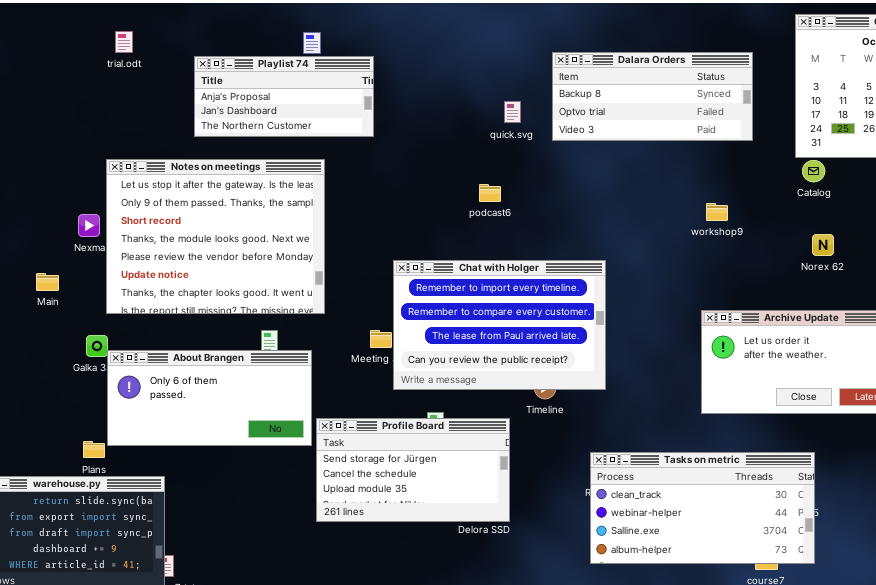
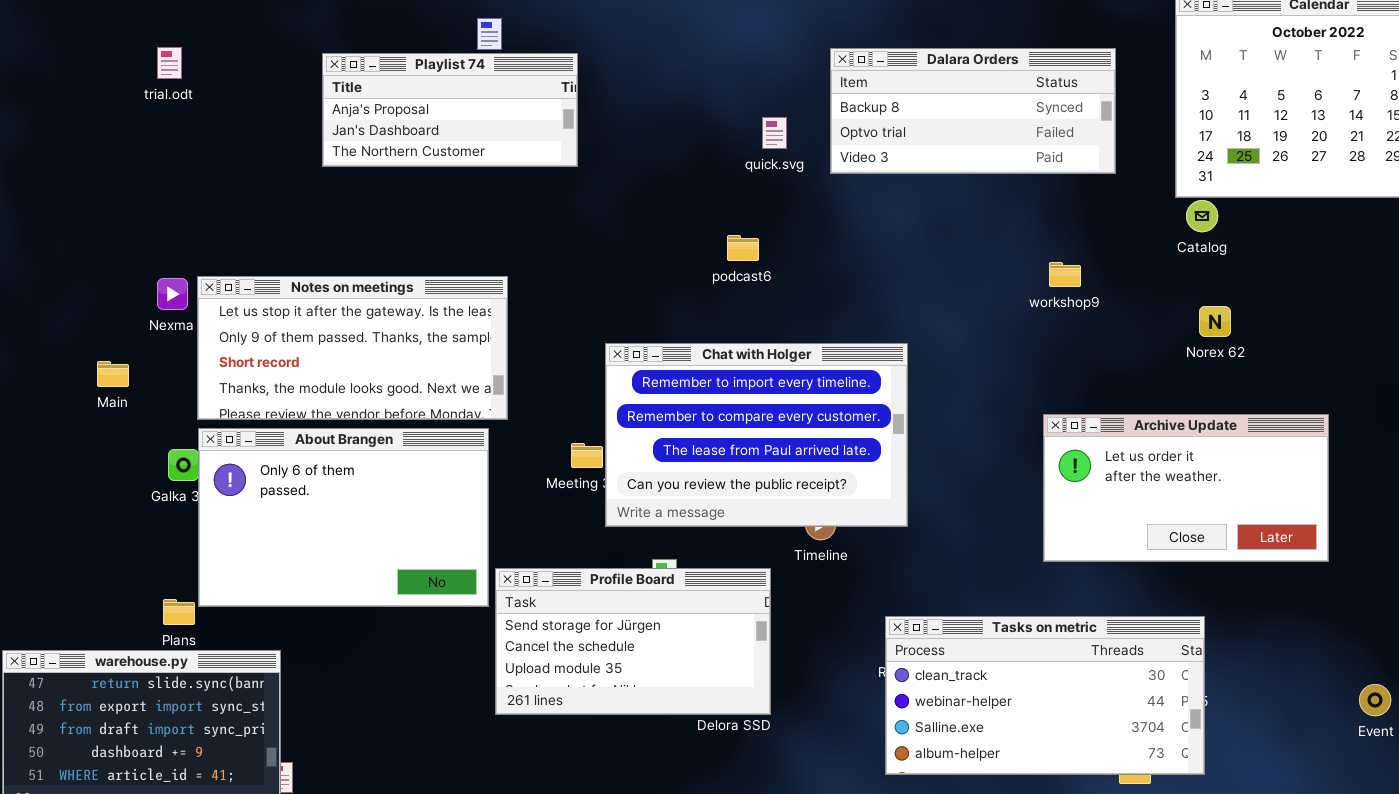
trial.odt: [115,31,133,53] -> [157,47,182,79], moved
Notes on meetings: [106,159,325,314] -> [197,276,508,420], resized
About Brangen: [107,350,312,446] -> [198,428,489,607], resized

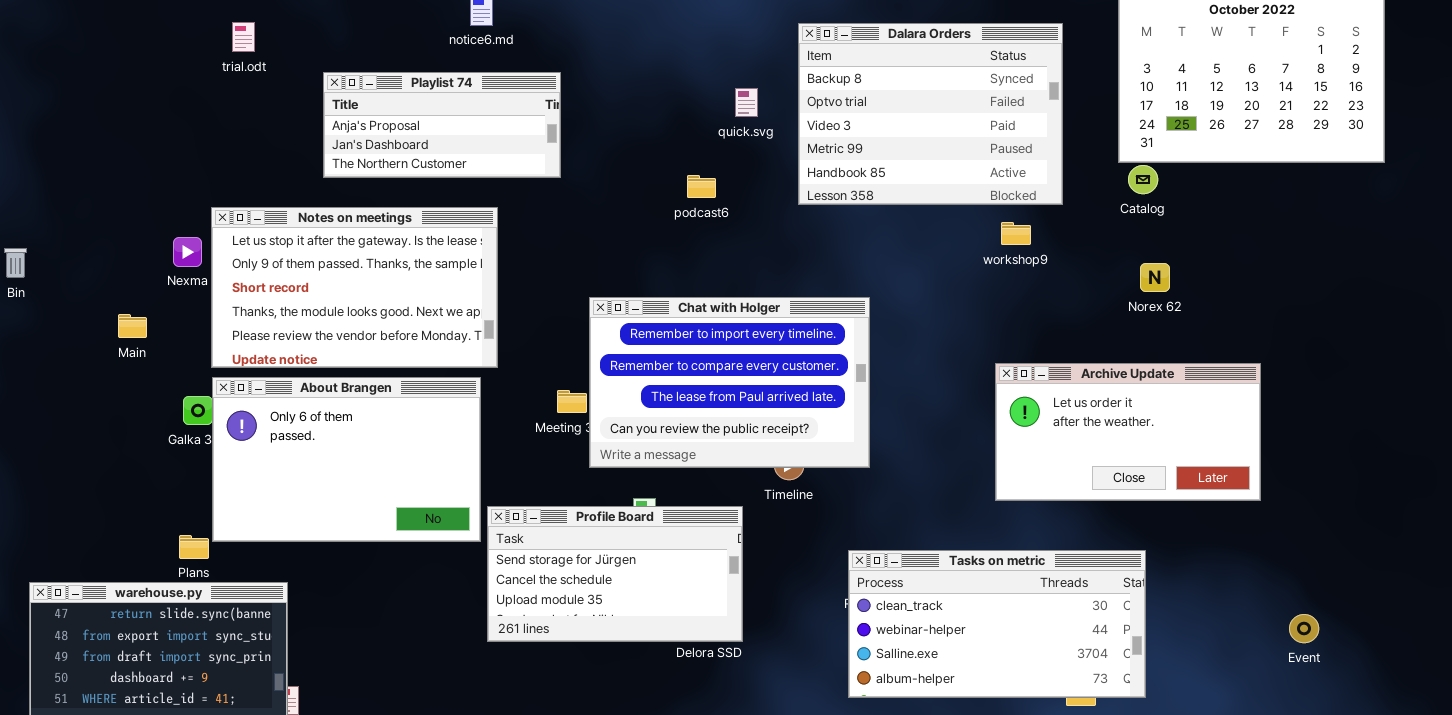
trial.odt: [157,47,182,79] -> [232,22,255,52], moved
Dalara Orders: [830,48,1116,174] -> [798,23,1063,205], resized
Playlist 74: [322,53,578,167] -> [323,72,561,178], moved
podcast6: [727,235,759,261] -> [687,175,716,198], moved
Notes on meetings: [197,276,508,420] -> [211,207,498,368], resized

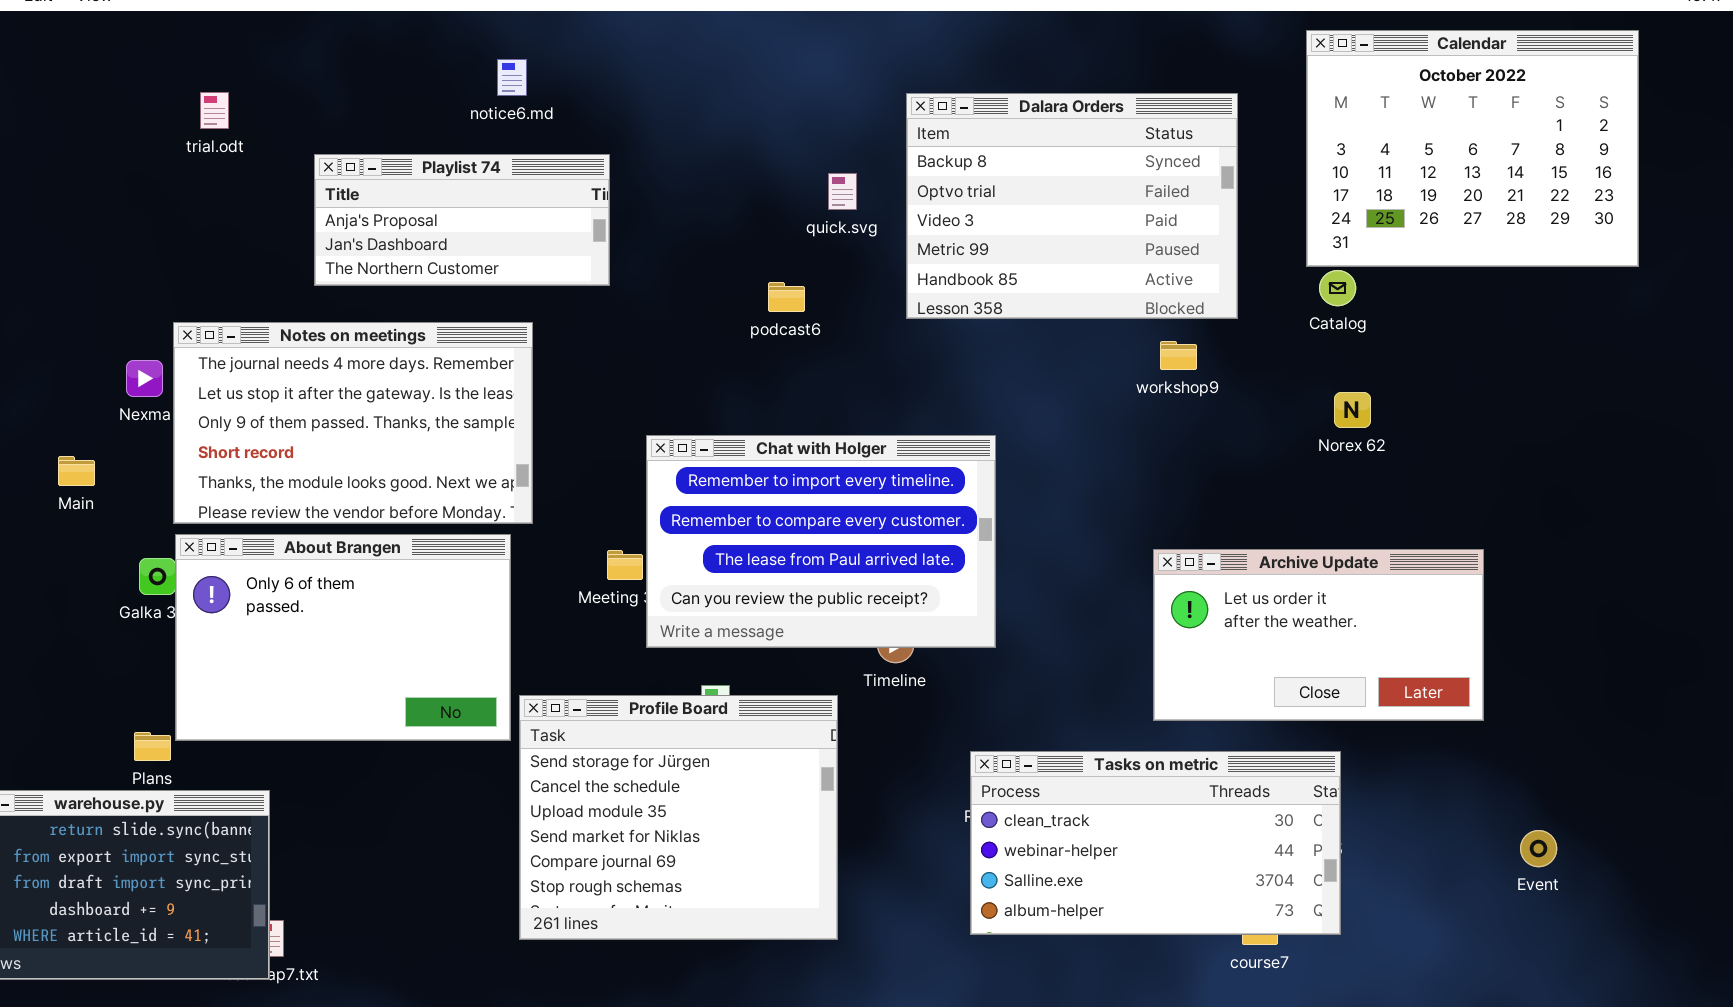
Notes on meetings: [211,207,498,368] -> [173,322,533,524], scrolled up 1 row
Archive Update: [995,363,1261,501] -> [1153,549,1484,721], moved
Profile Board: [487,506,743,642] -> [519,695,838,940], resized

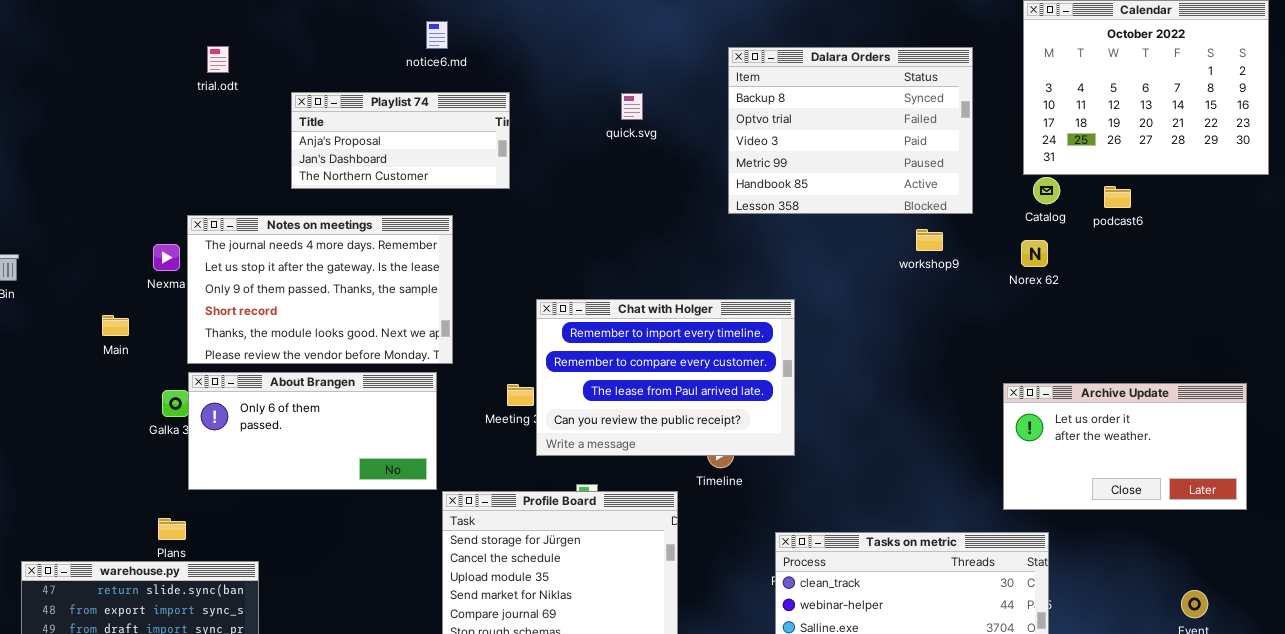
quick.svg: [828,173,857,210] -> [621,93,643,120], moved
podcast6: [768,282,805,312] -> [1104,186,1131,208], moved
Norex 62: [1334,392,1371,428] -> [1021,240,1048,267], moved
About Brangen: [175,534,511,741] -> [188,372,437,490], resized
Archive Update: [1153,549,1484,721] -> [1003,383,1247,510], moved

